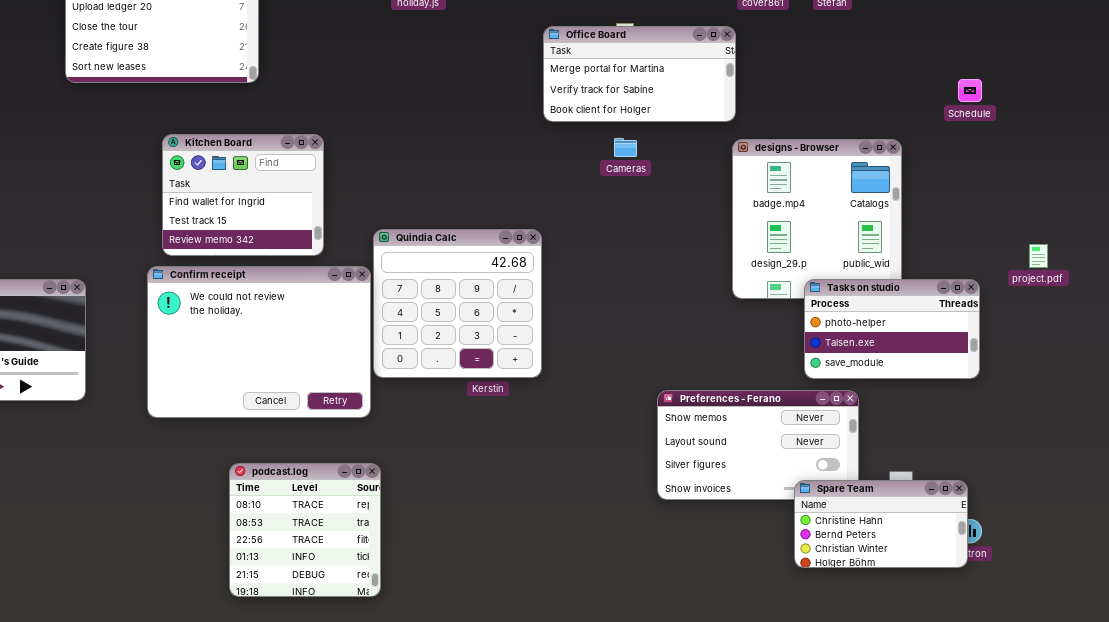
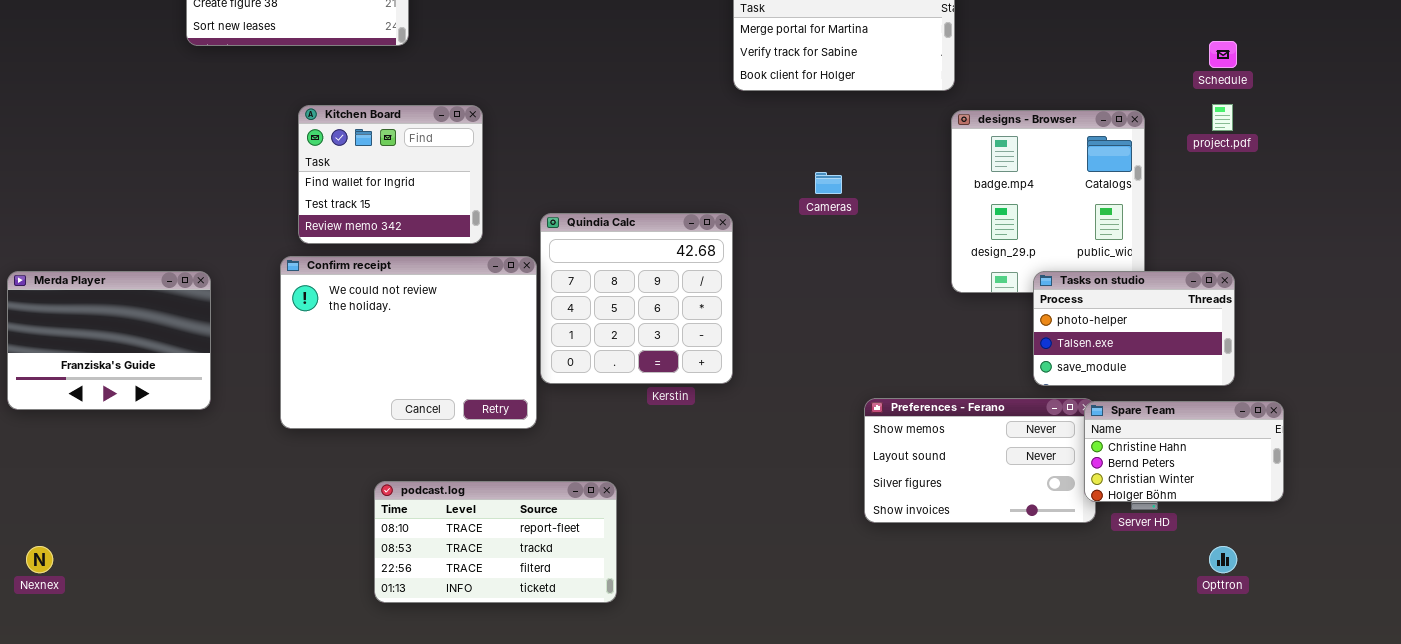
Cameras: [614,138,637,157] -> [815,172,842,194], moved
project.pdf: [1029,244,1048,268] -> [1212,104,1233,131], moved
podcast.log: [229,463,381,597] -> [374,481,617,603], resized
Spare Team: [794,480,968,568] -> [1084,401,1284,502], moved

